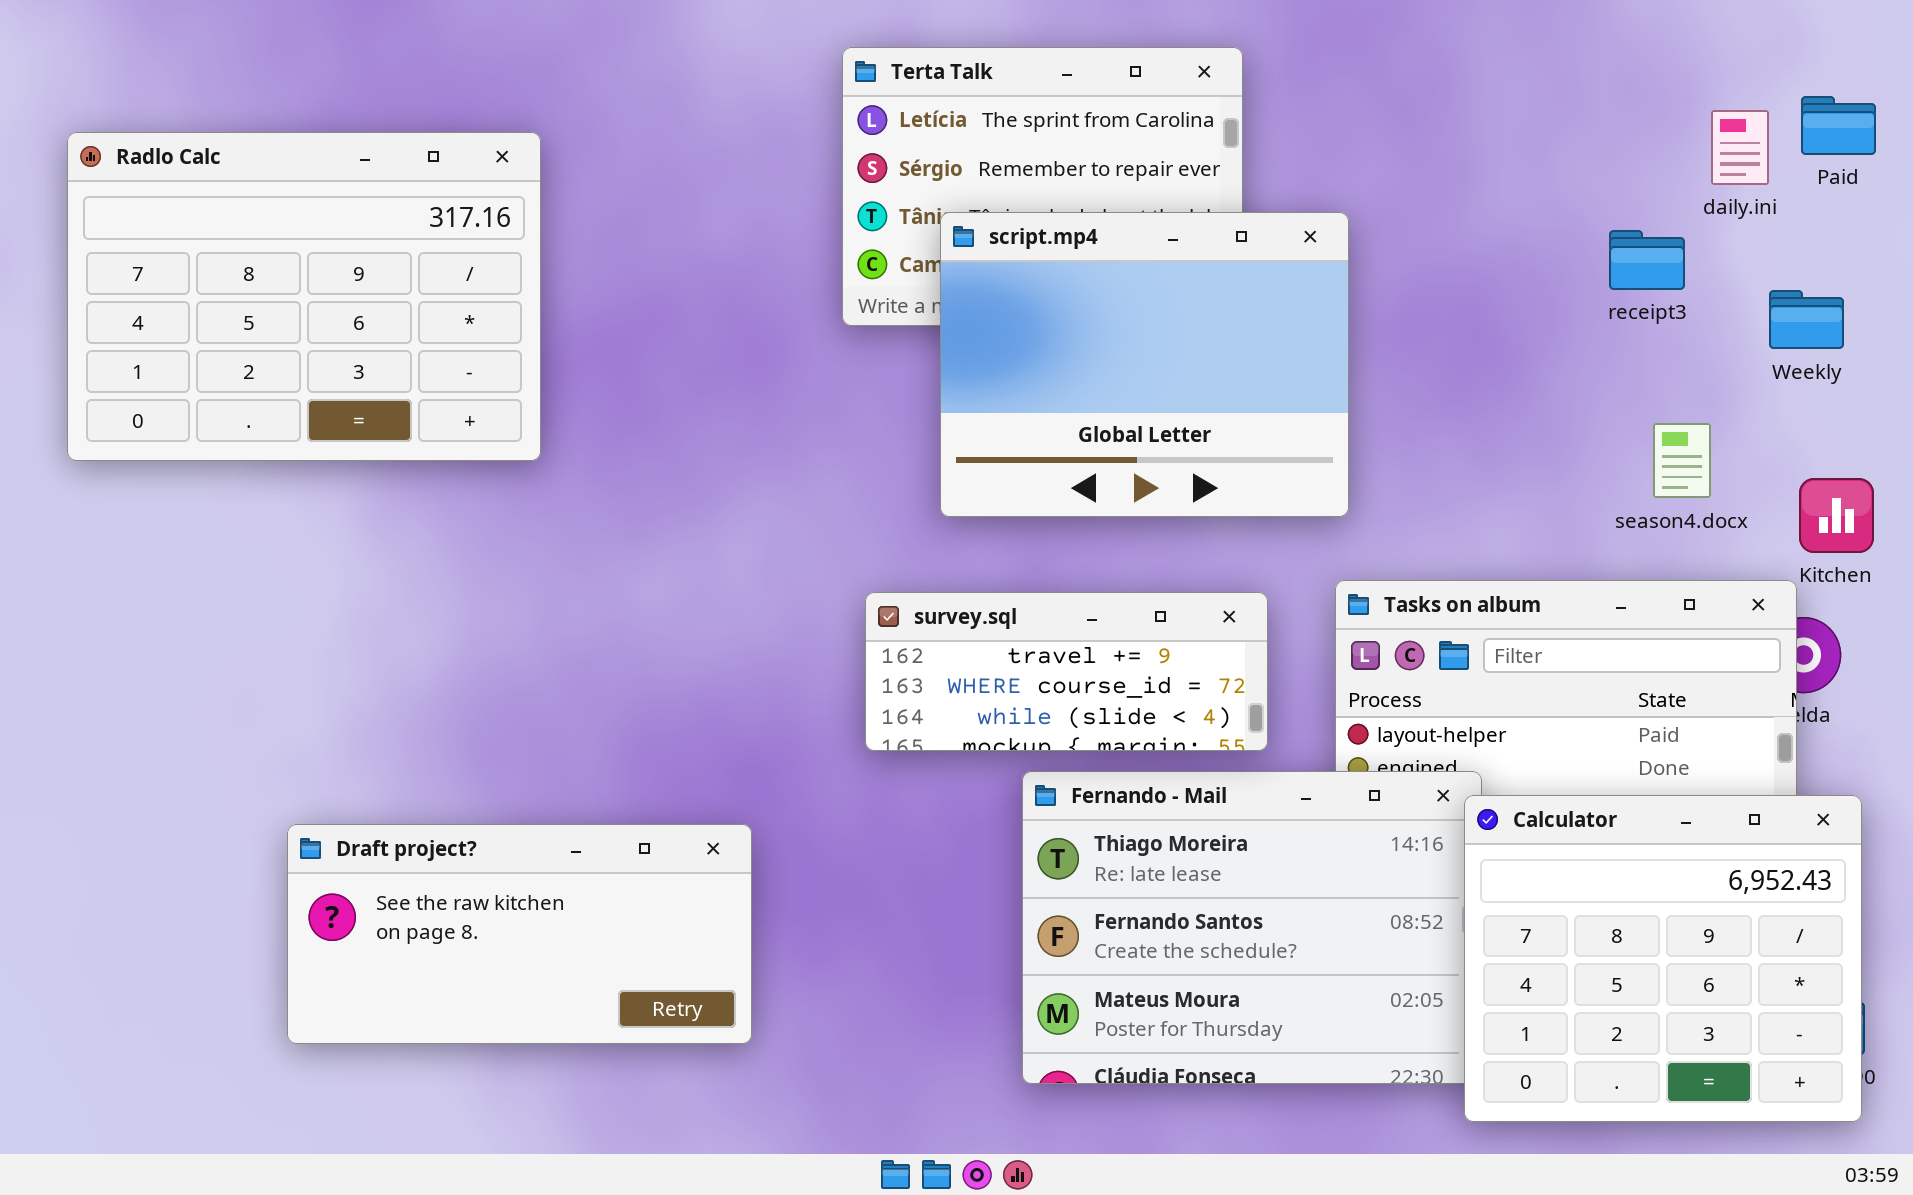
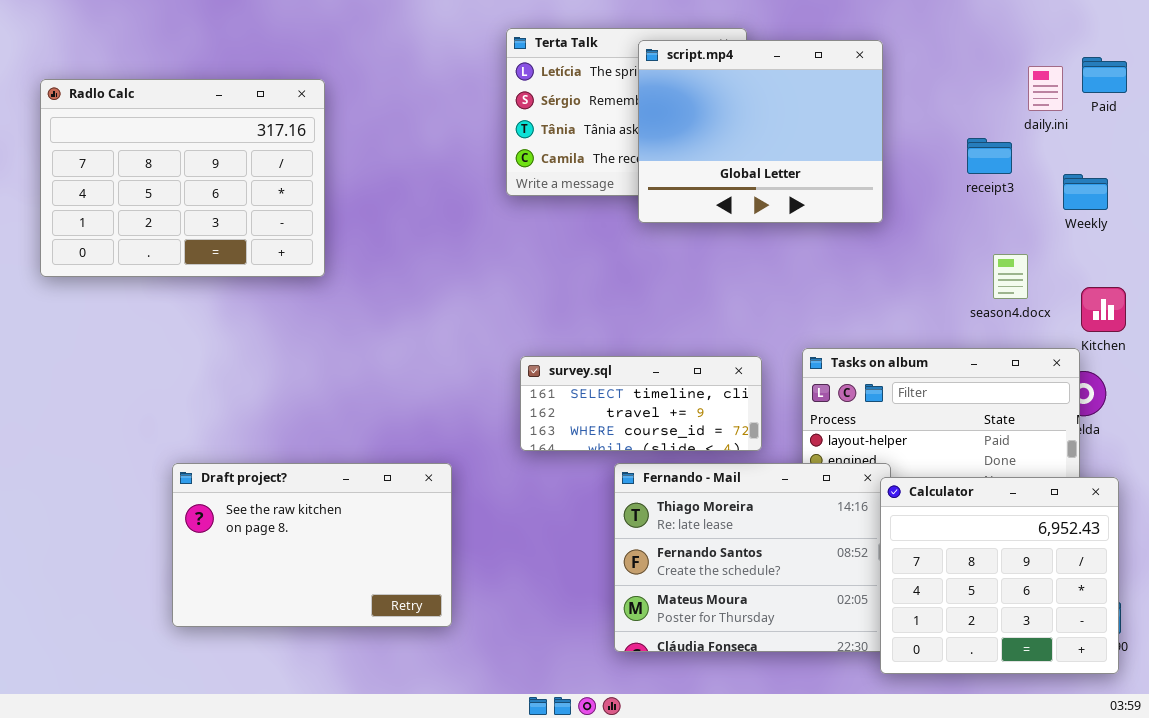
script.mp4: [940,212,1349,517] -> [638,40,883,223], moved
survey.sql: [865,592,1268,751] -> [520,356,762,451], scrolled up 1 row
Draft project?: [287,824,752,1044] -> [172,463,452,627], resized

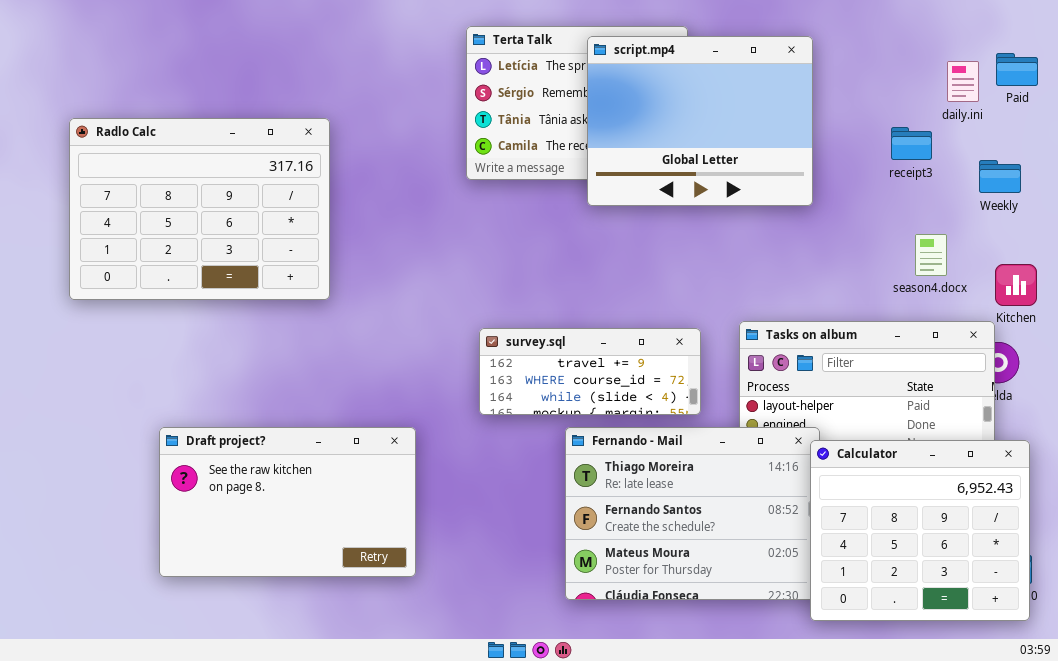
Radlo Calc: [40,79,325,277] -> [69,118,330,300], moved
survey.sql: [520,356,762,451] -> [479,328,701,415], scrolled down 1 row

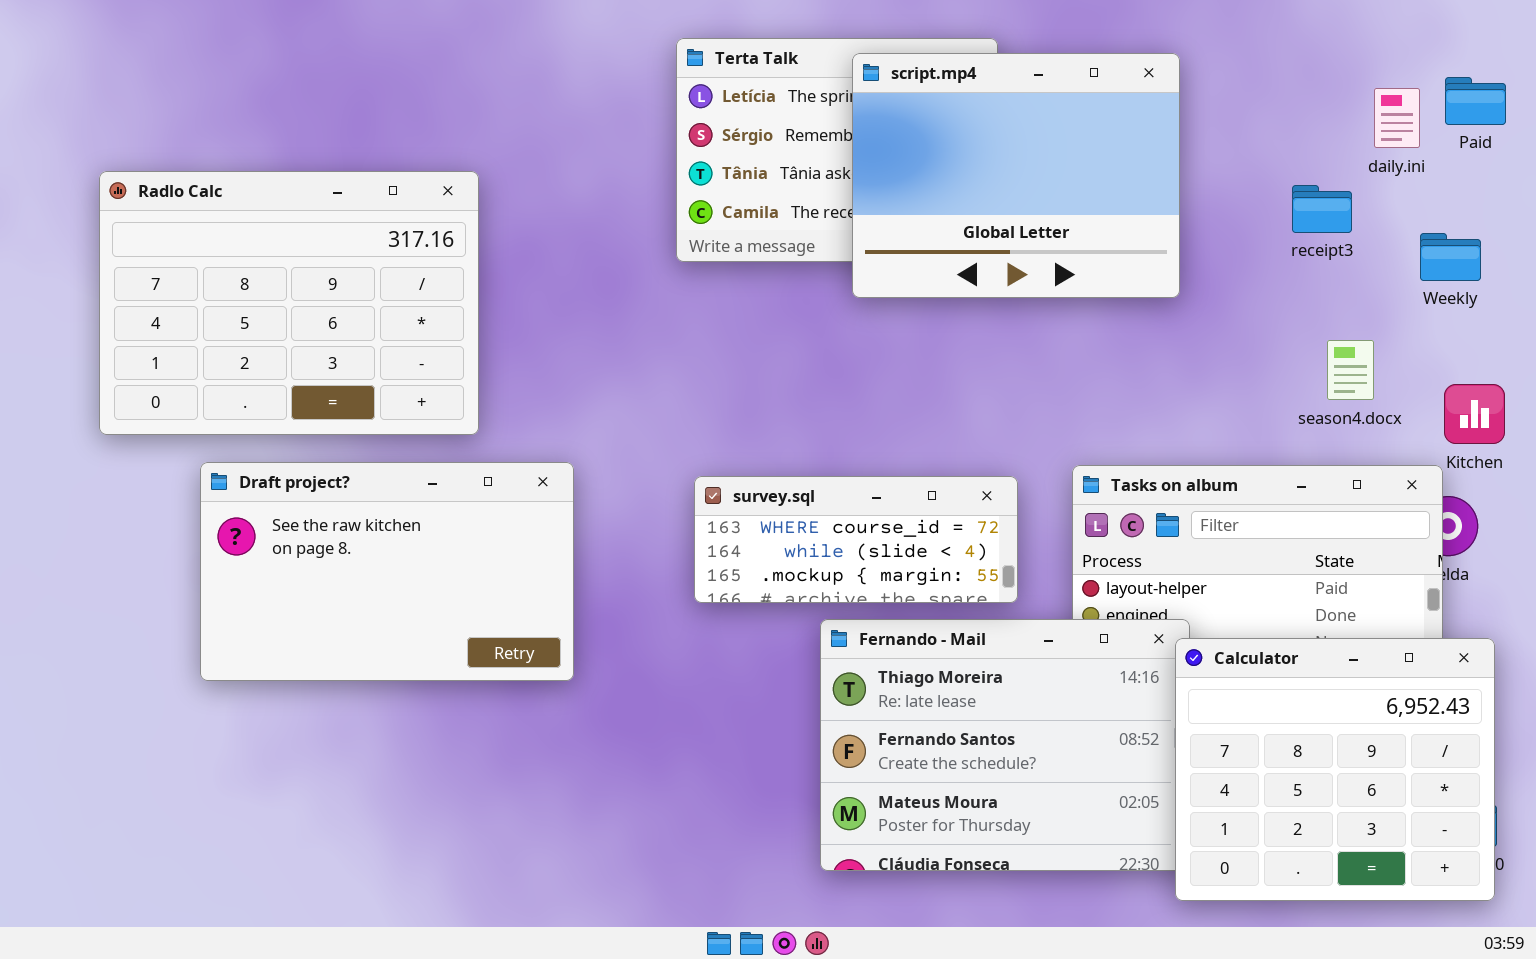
survey.sql: [479,328,701,415] -> [694,476,1018,603], scrolled down 1 row
Draft project?: [159,427,416,577] -> [200,462,574,681], moved

